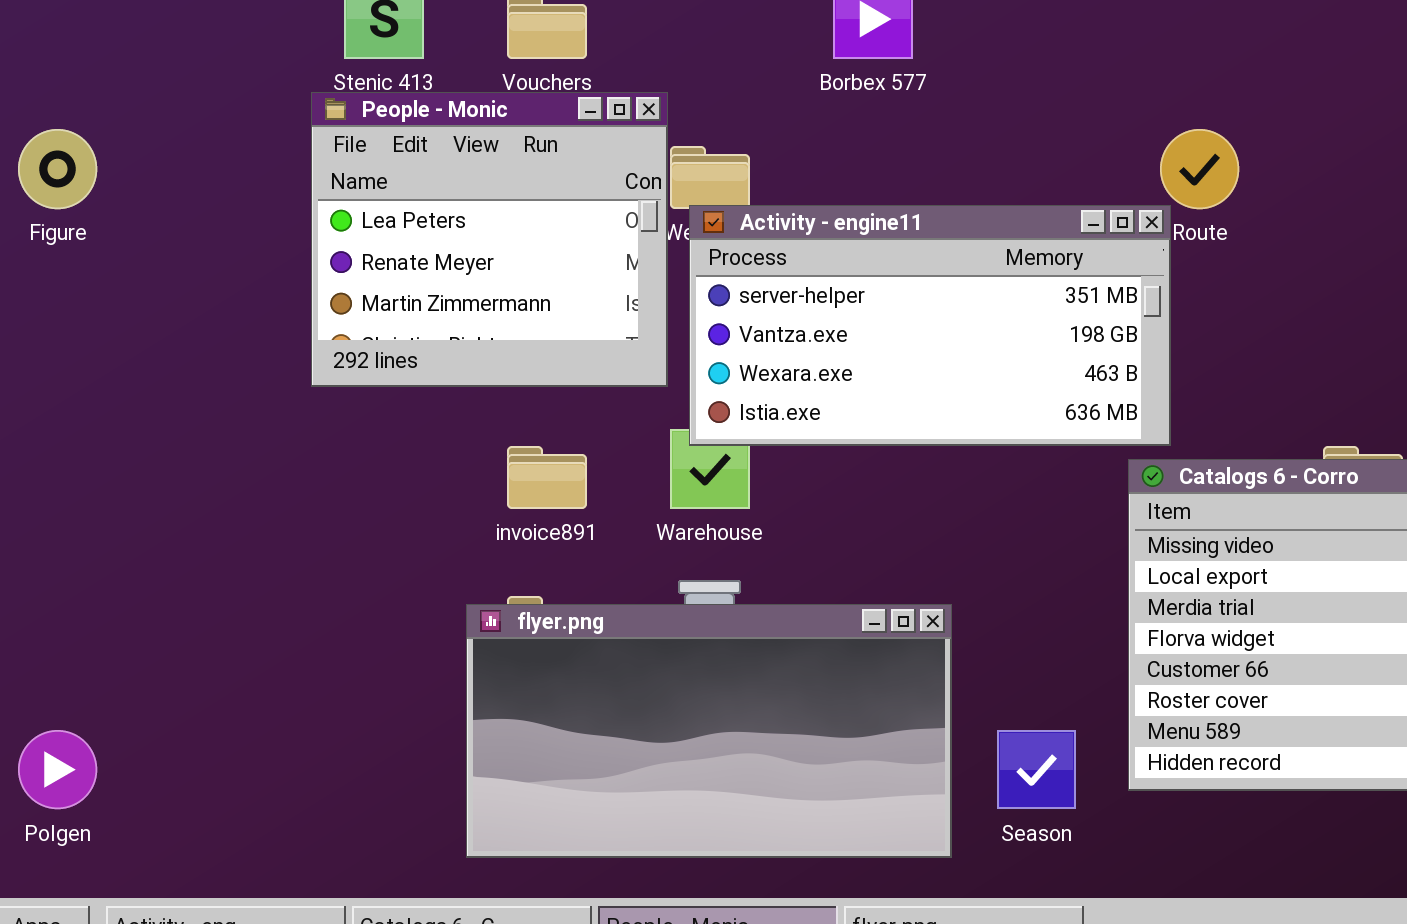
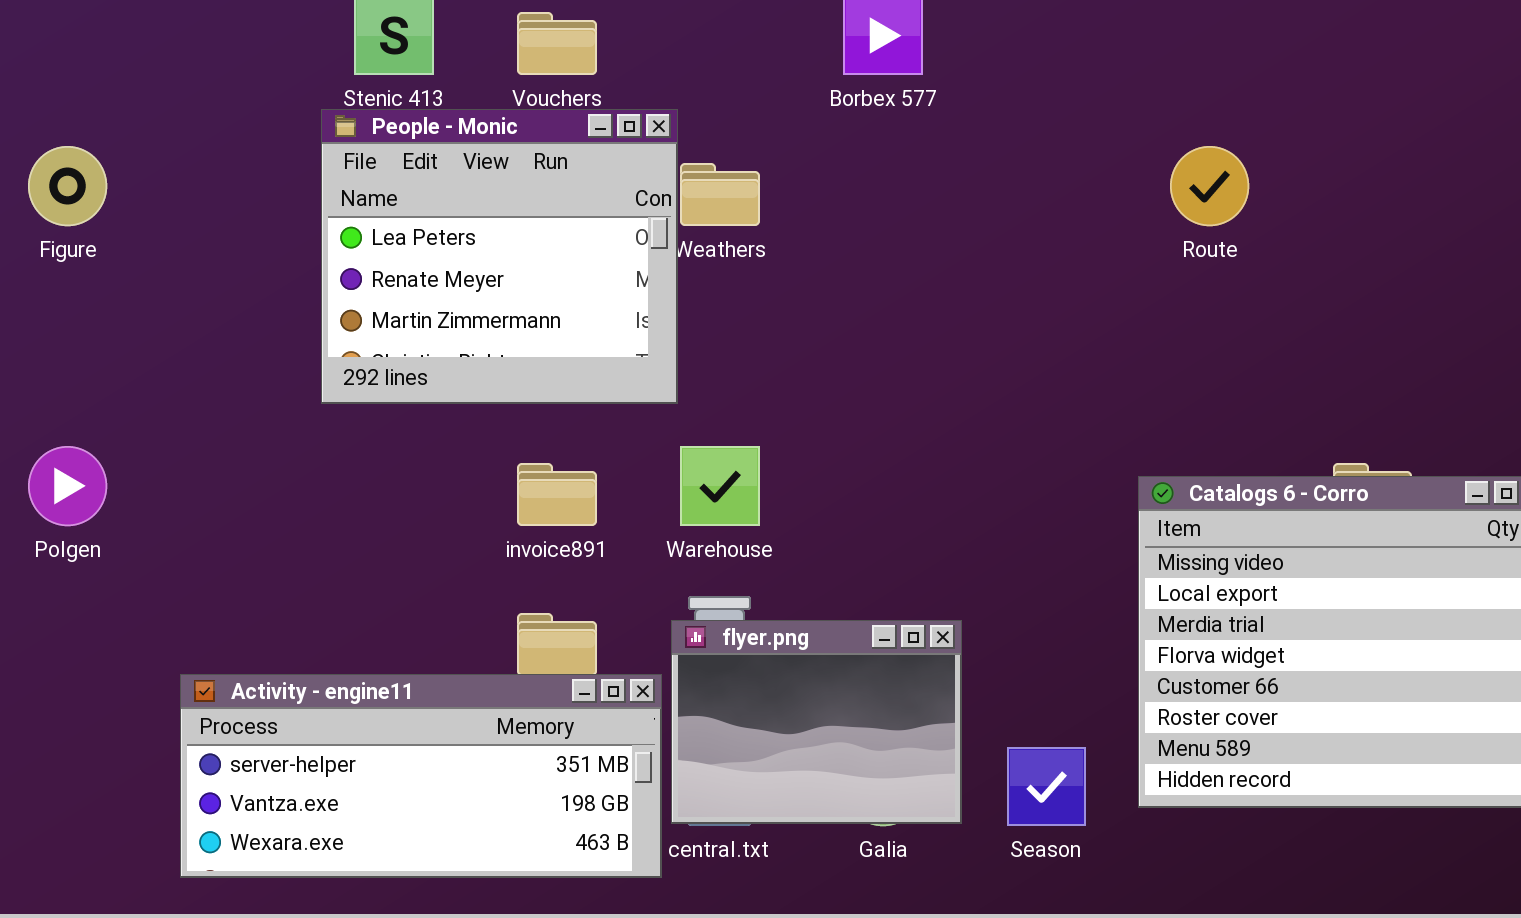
Activity - engine11: [689,205,1171,446] -> [180,674,662,878], moved, resized
flyer.png: [466,604,952,858] -> [671,620,962,824], resized
Polgen: [18,730,97,809] -> [28,446,107,526], moved

